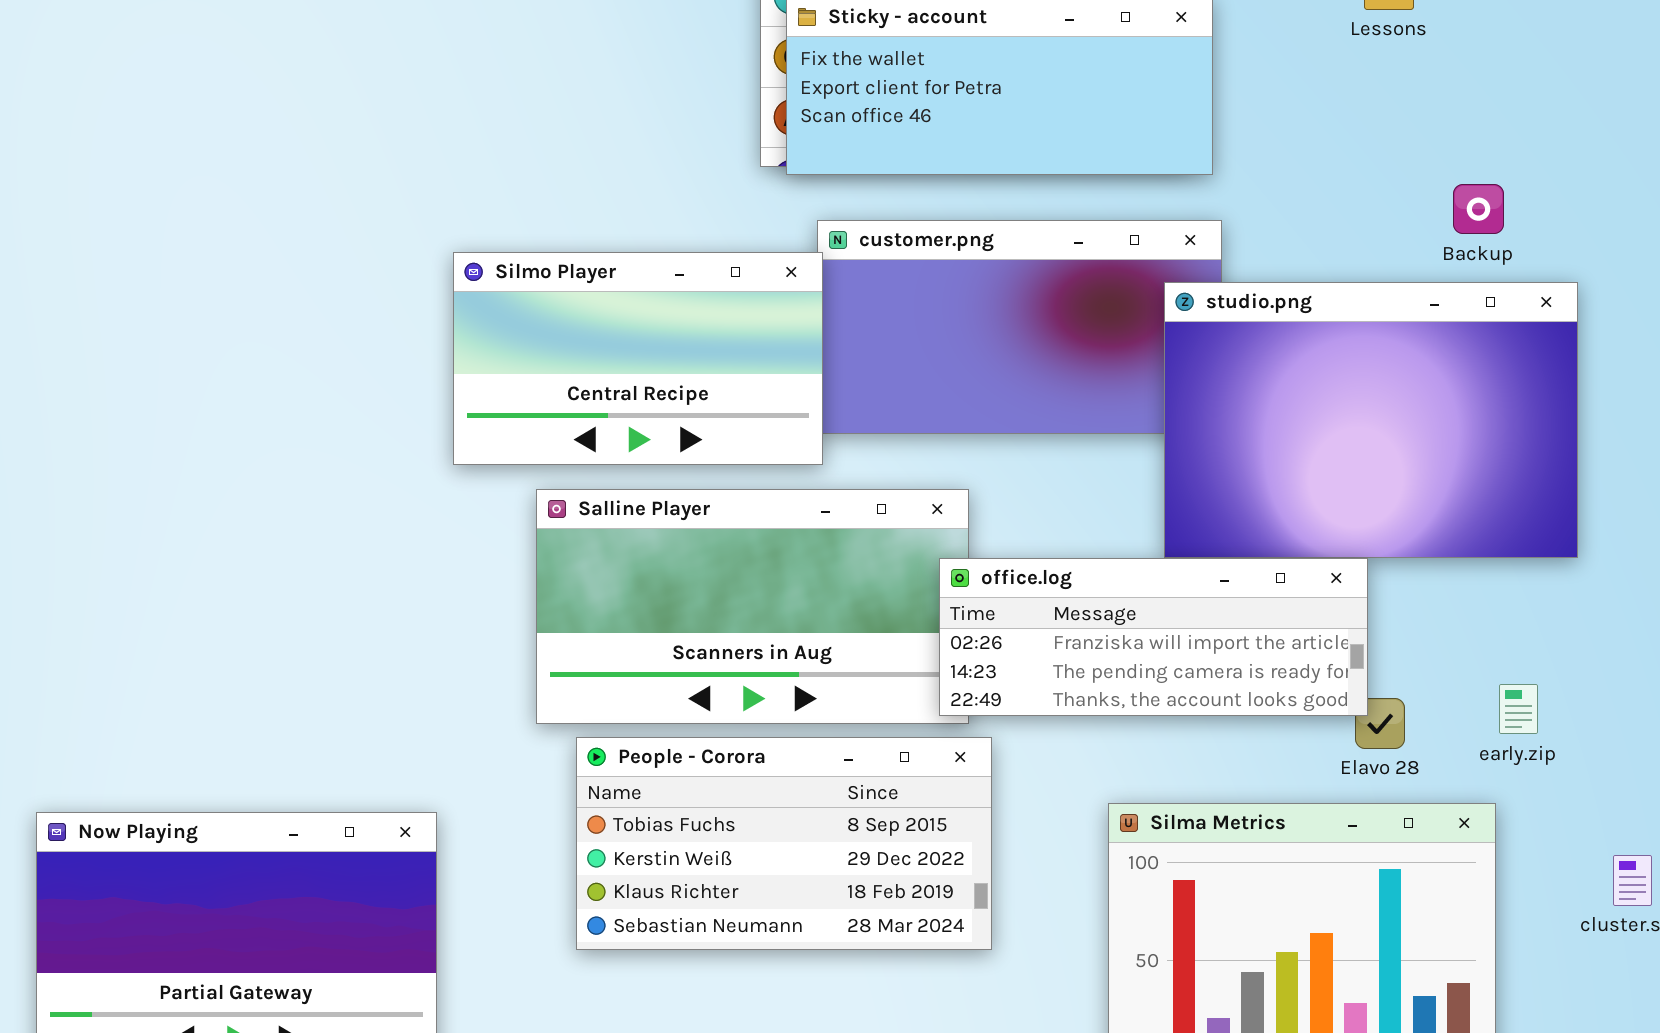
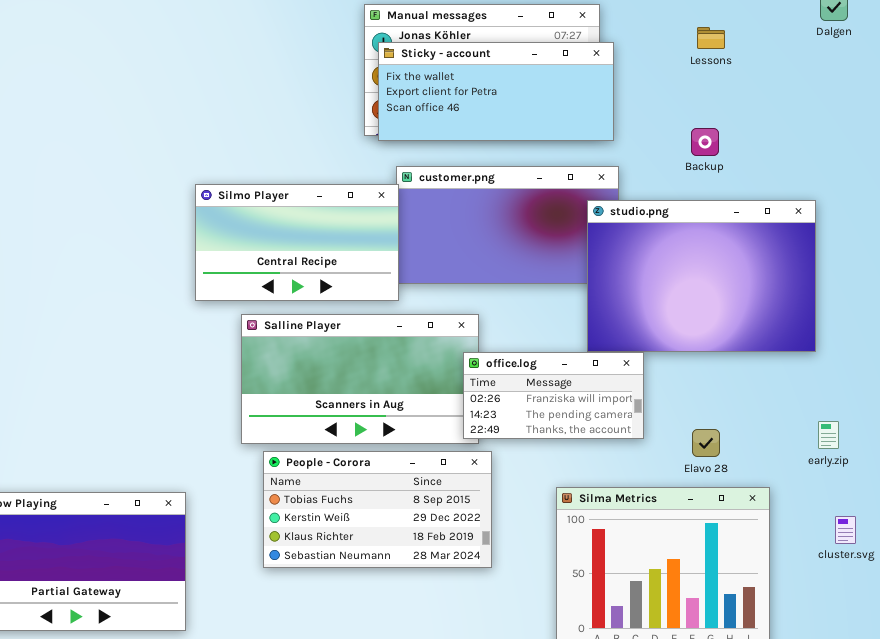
Backup: [1453,184,1504,234] -> [691,128,719,156], moved
office.log: [939,558,1368,716] -> [463,352,644,439], resized
early.zip: [1499,684,1538,734] -> [818,421,839,449], moved

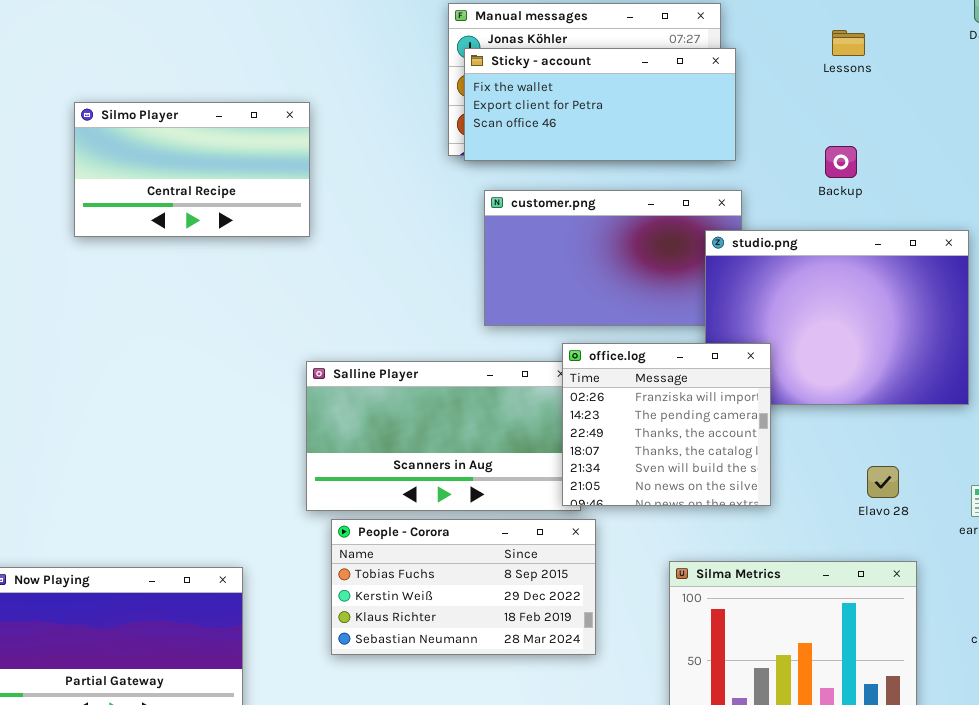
Silmo Player: [195,184,399,301] -> [74,102,310,237], moved
office.log: [463,352,644,439] -> [562,343,771,506], resized
Elavo 28: [692,429,720,457] -> [867,466,899,498], moved

